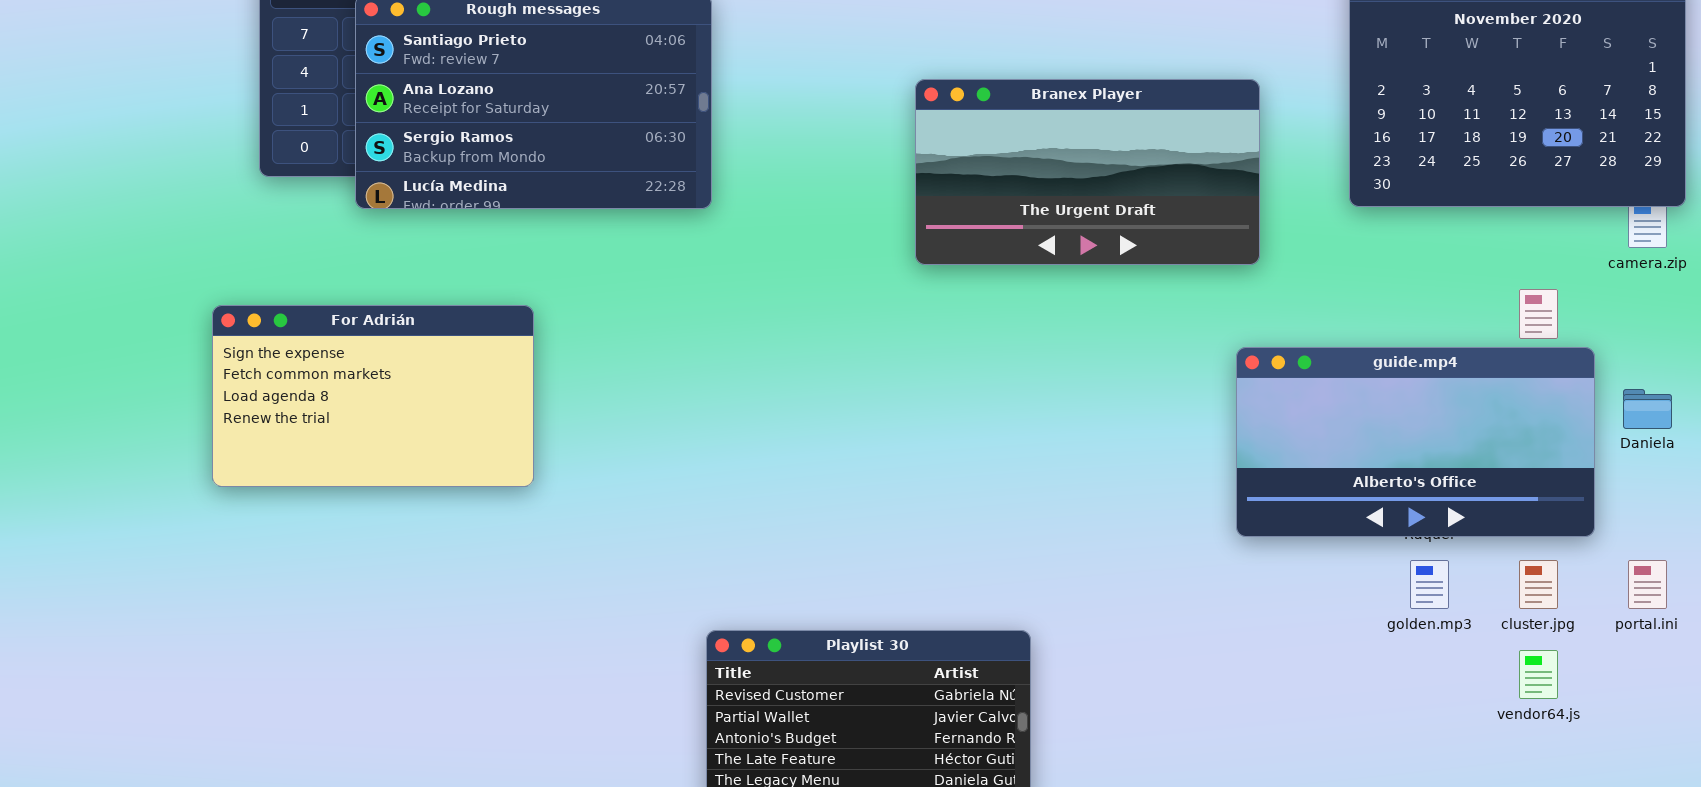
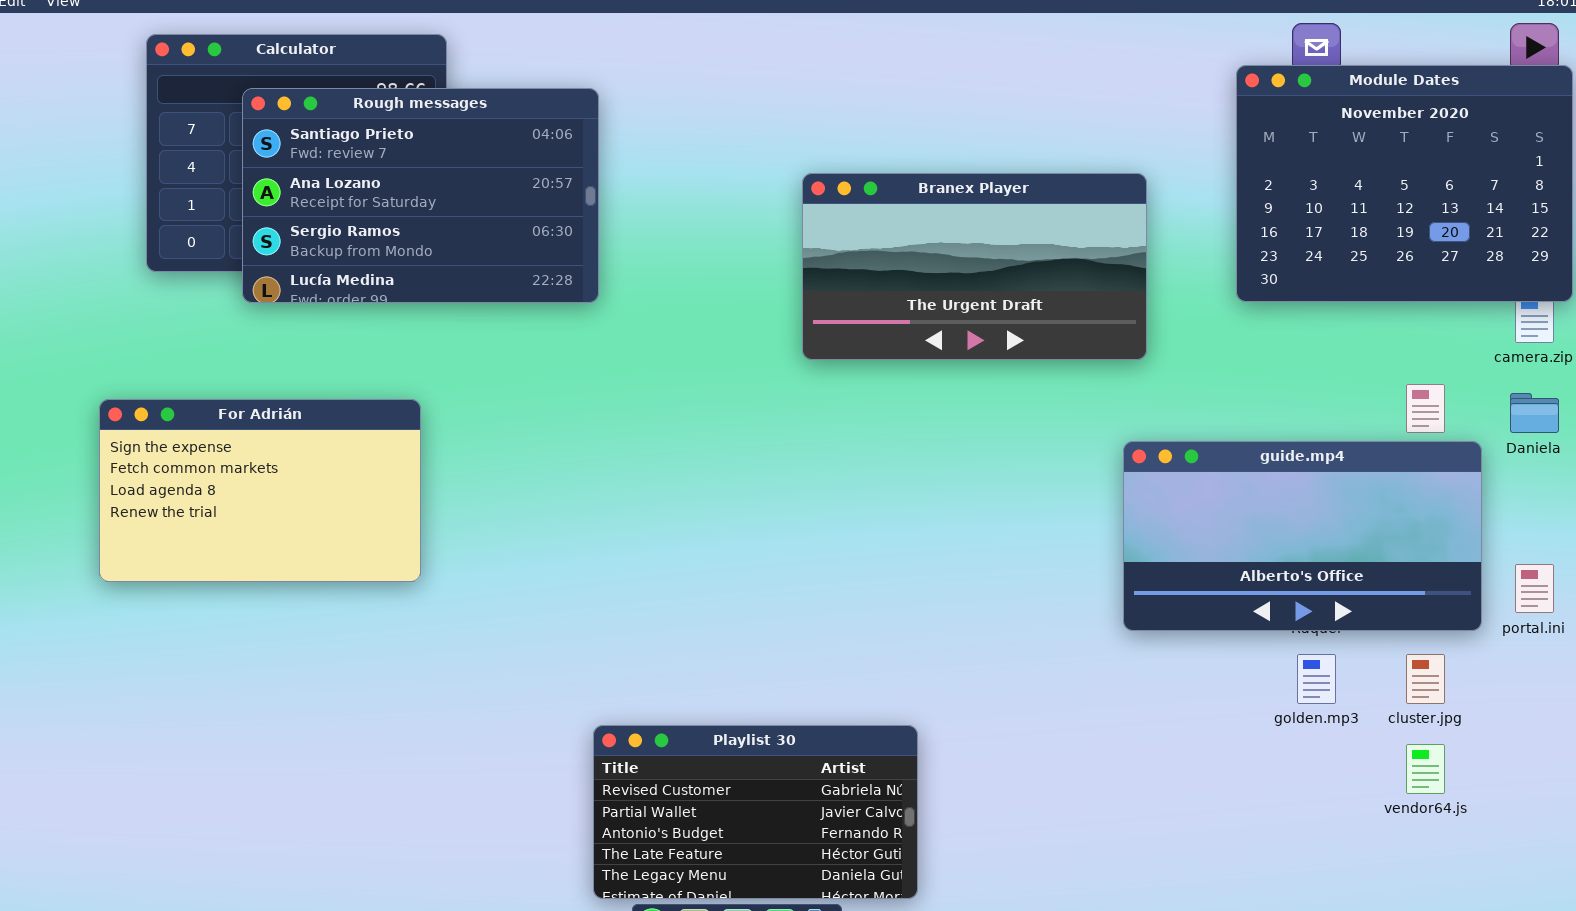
Daniela: [1623,389,1672,429] -> [1510,393,1559,433], moved
portal.ini: [1628,560,1667,609] -> [1515,564,1554,613], moved

